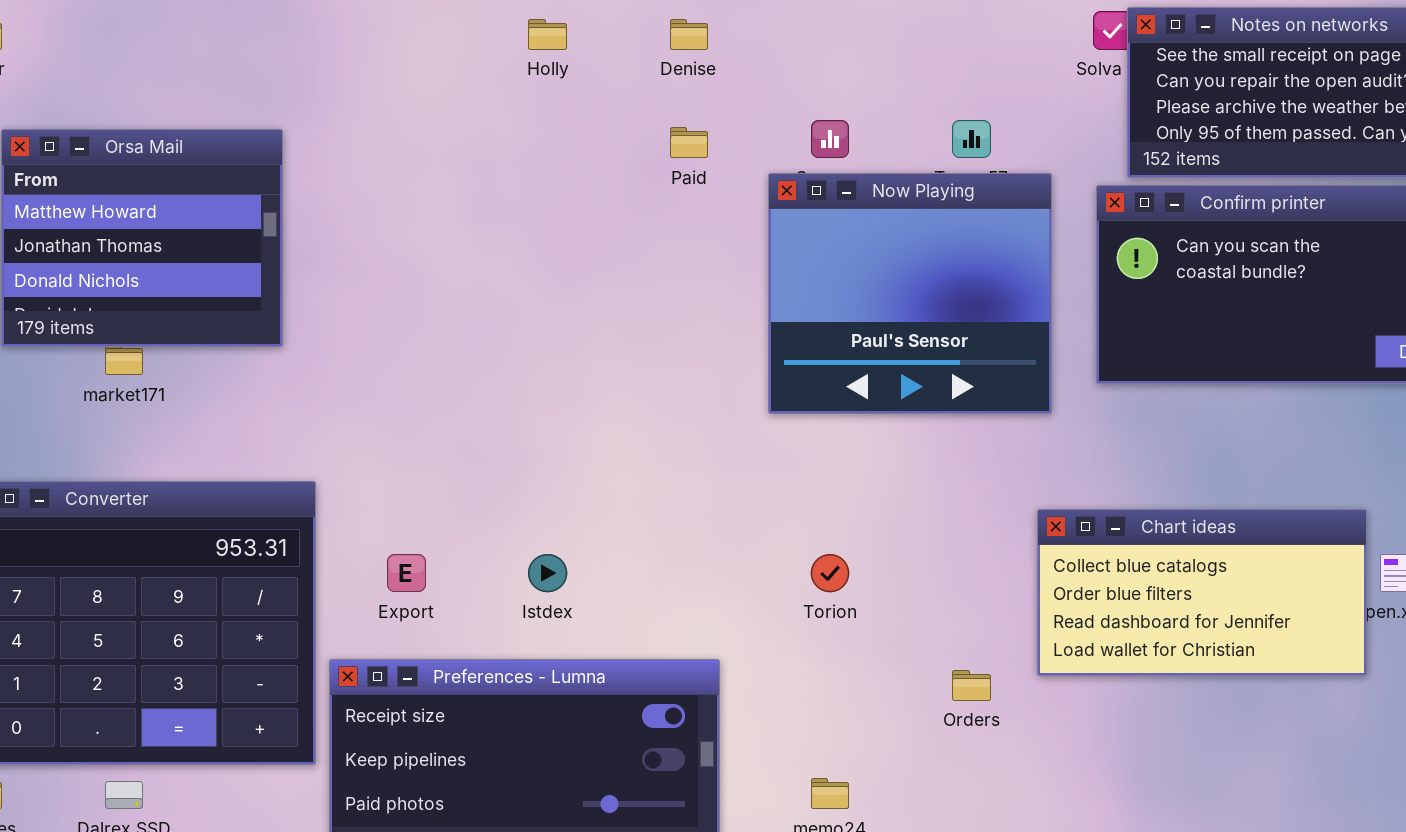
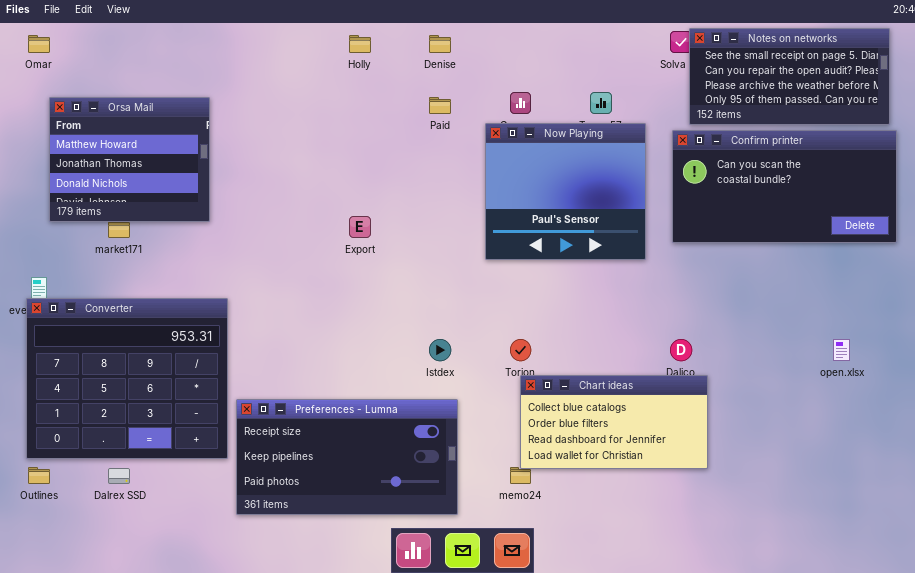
Chart ideas: [1037,509,1367,676] -> [520,375,708,469], moved
Export: [387,554,426,592] -> [349,216,371,238], moved
Istdex: [528,554,567,592] -> [429,339,451,361], moved

